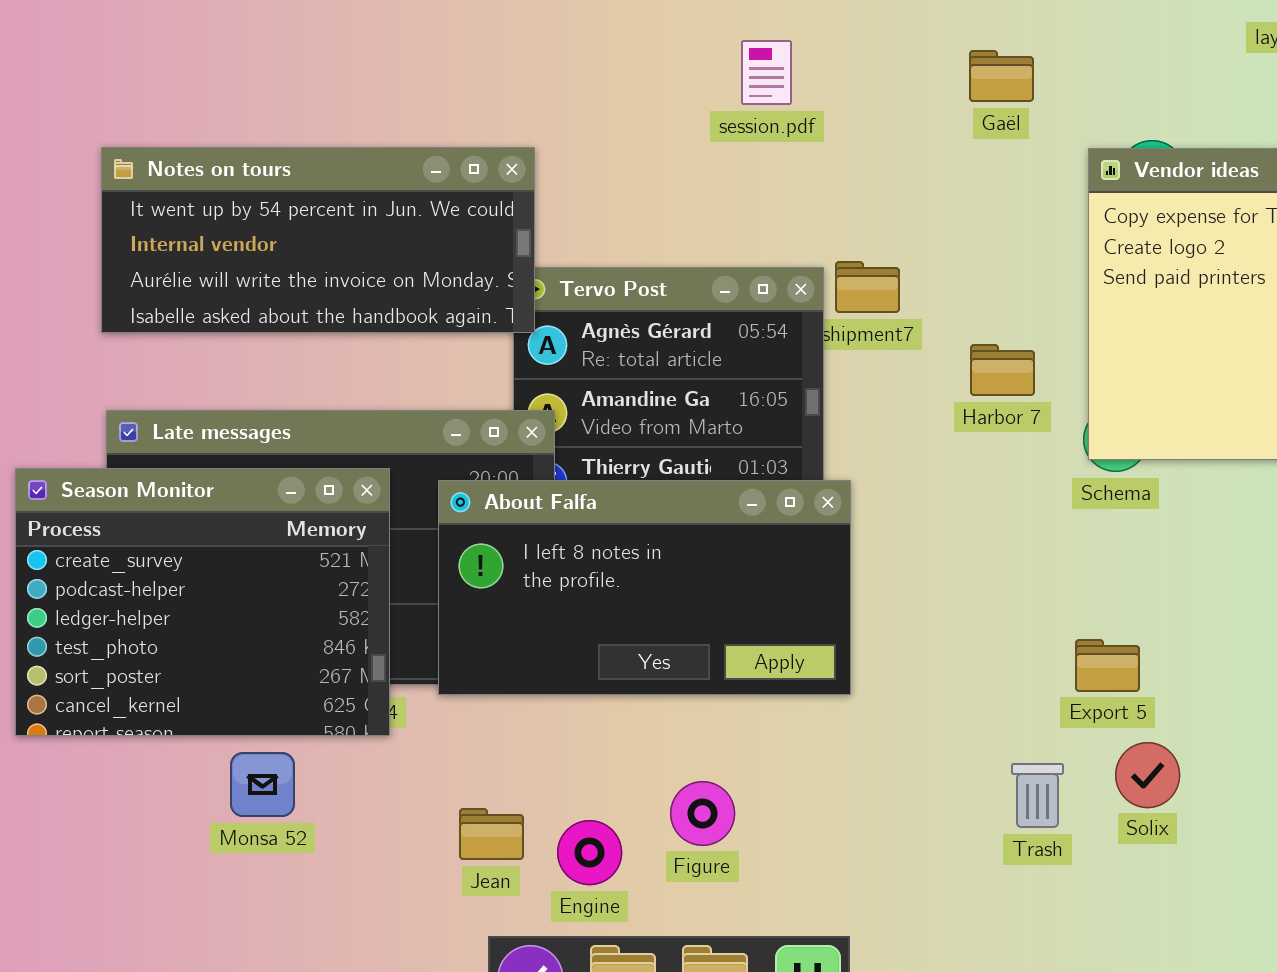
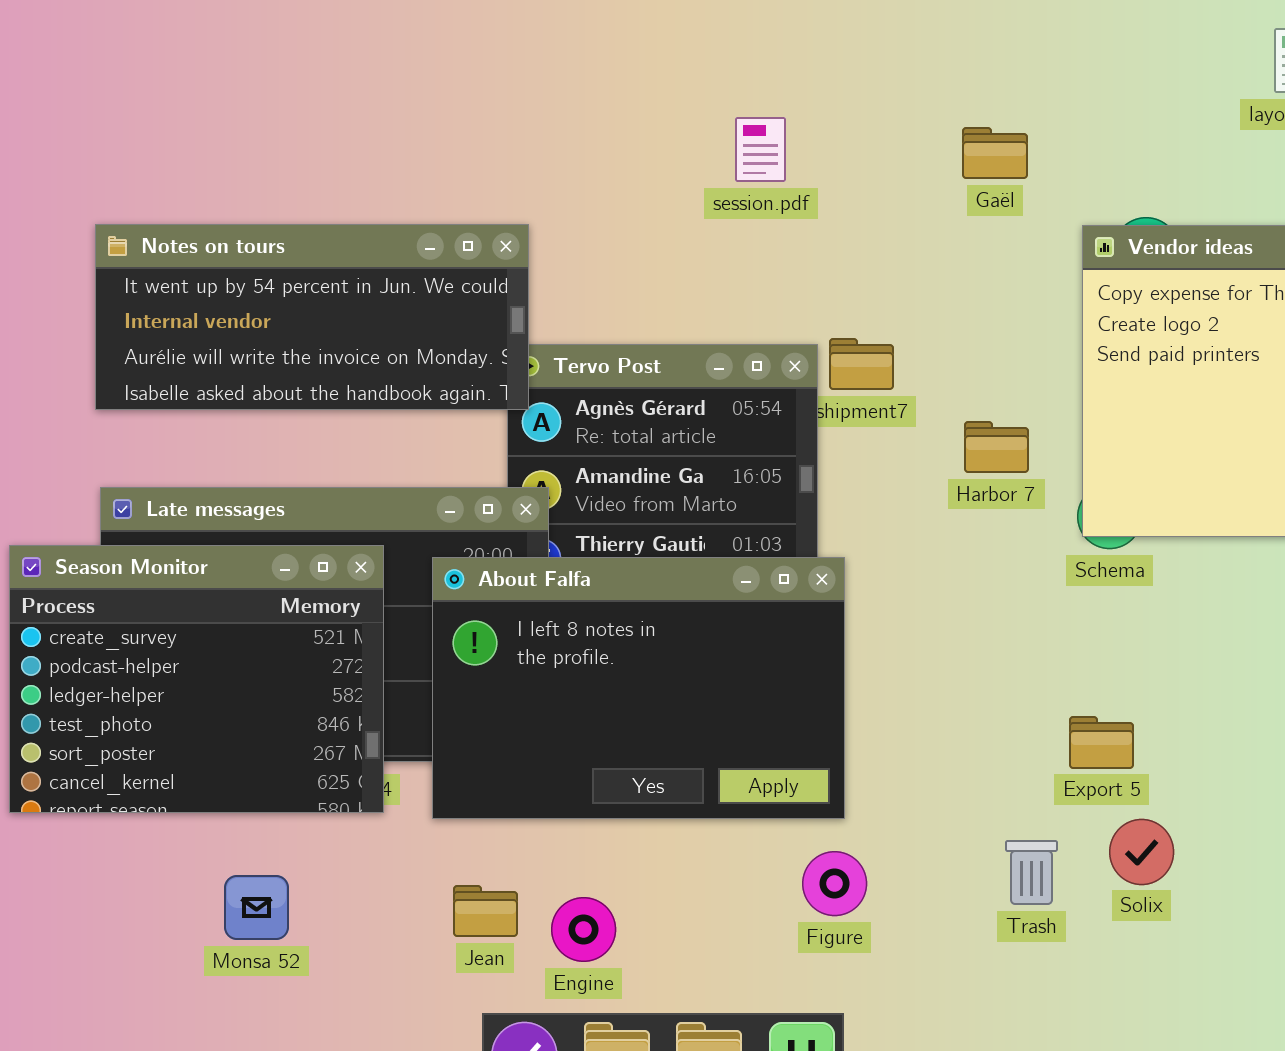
About Falfa: [438,480,851,695] -> [432,557,845,819], resized
Monsa 52: [230,752,295,817] -> [224,875,289,940], moved
Figure: [670,781,735,846] -> [802,851,867,916], moved

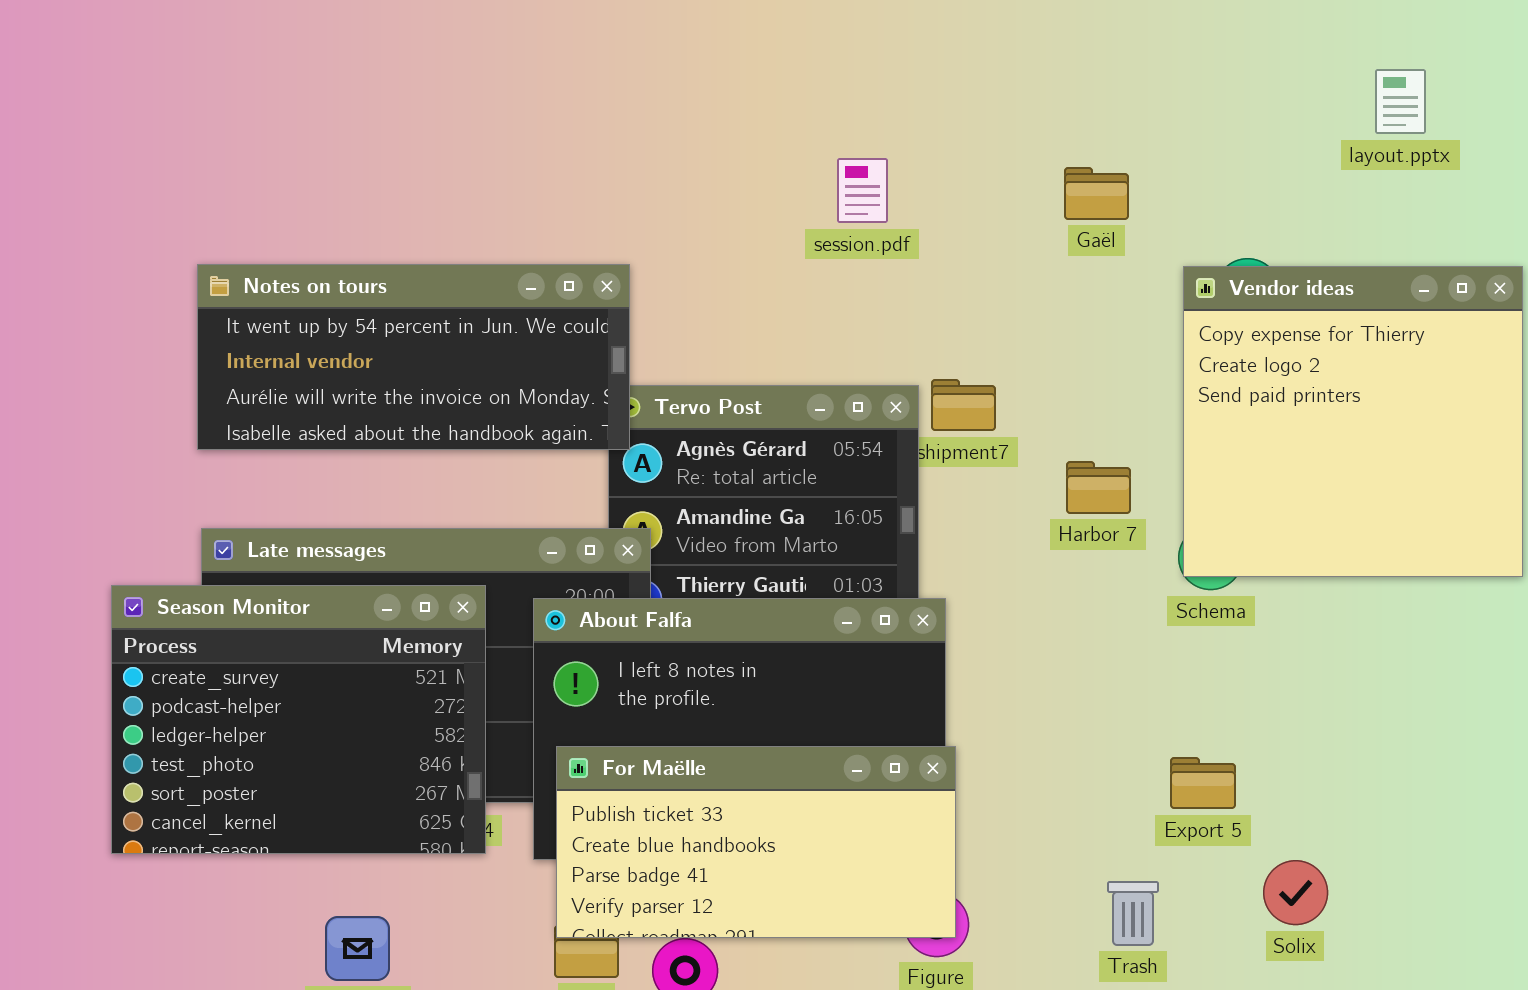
For Maëlle: none -> [556,746,956,938], opened
Solix: [1109,819,1174,885] -> [1263,860,1328,925], moved

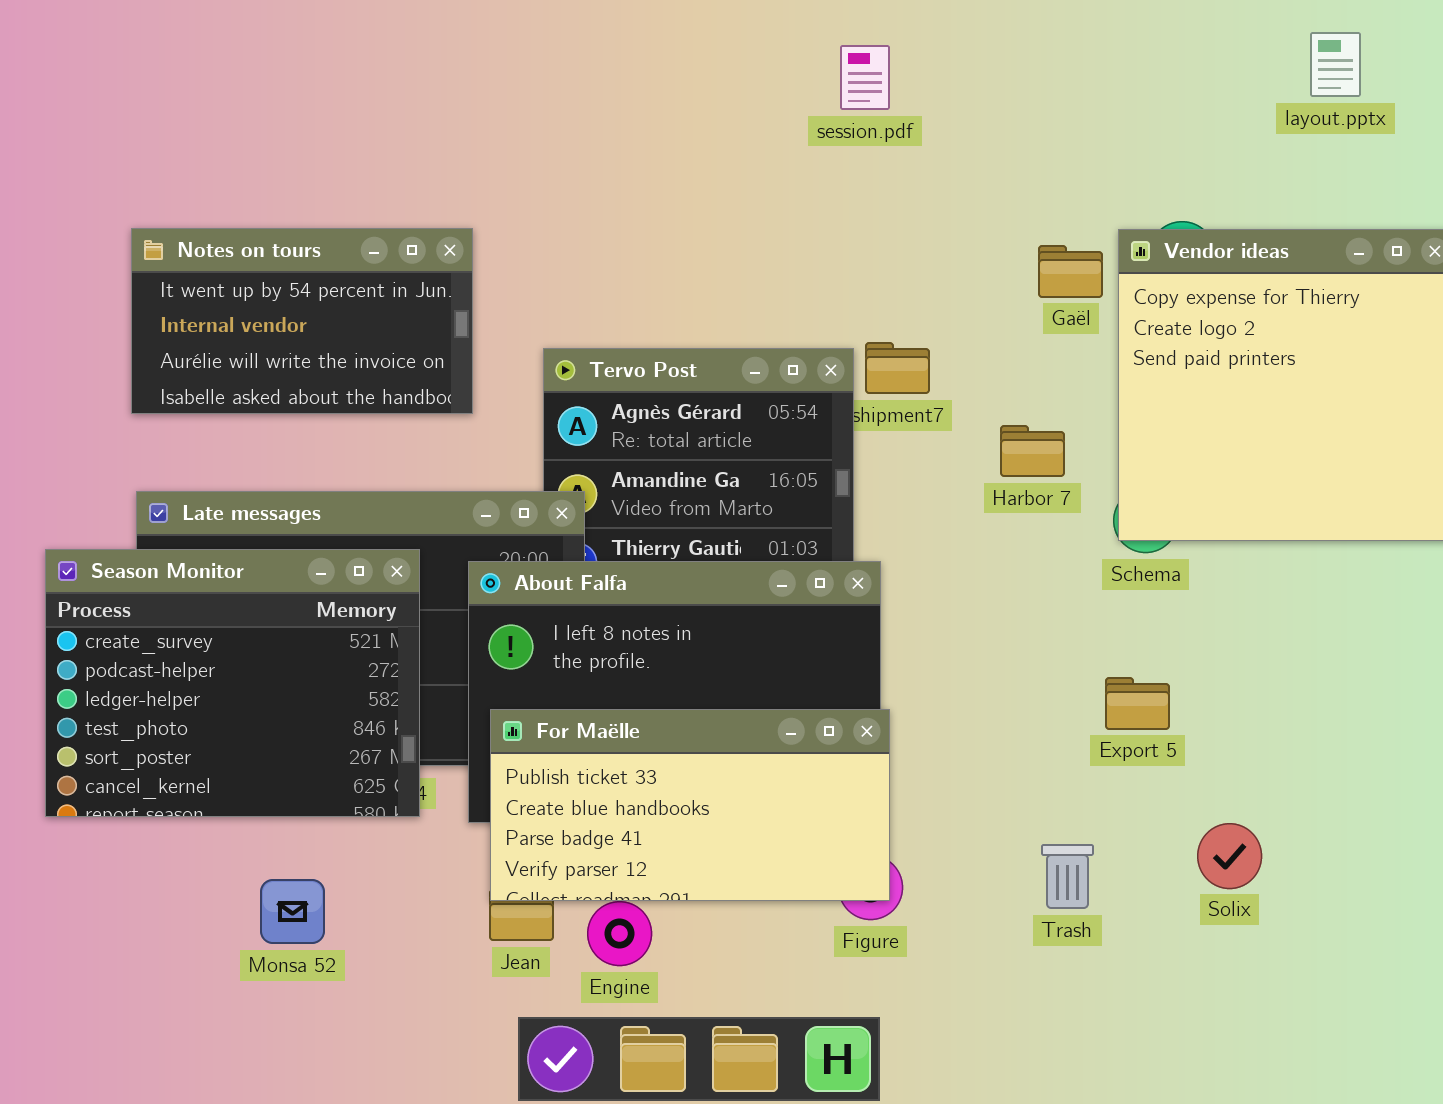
session.pdf: [837,158,888,223] -> [840,45,890,110], moved
Gaël: [1064,167,1129,220] -> [1038,245,1103,298], moved
Notes on tours: [197,264,630,450] -> [131,228,473,414], resized
Export 5: [1170,757,1236,809] -> [1105,677,1170,730], moved

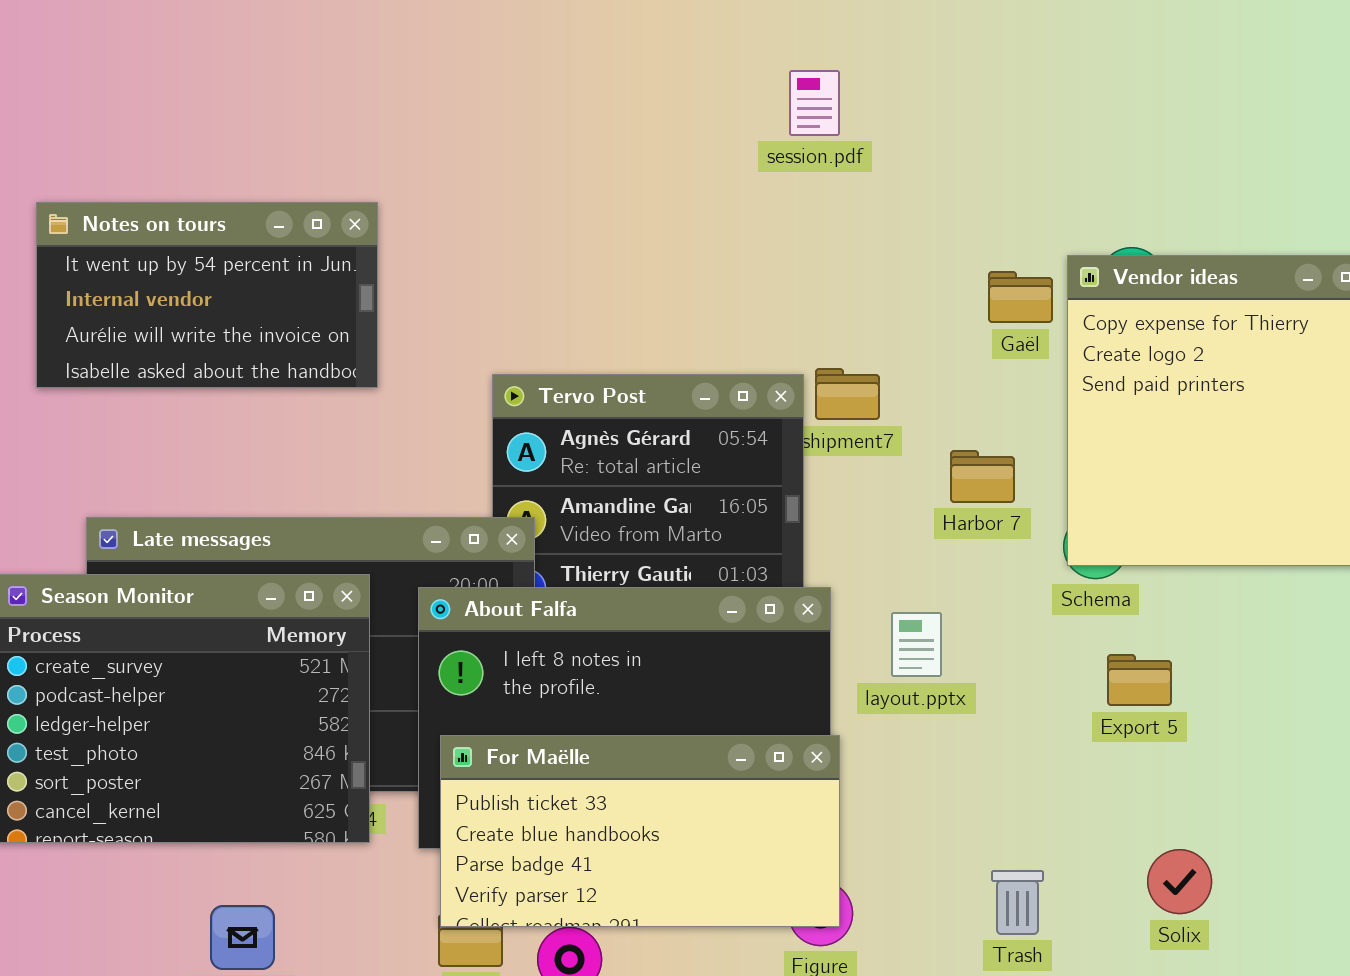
layout.pptx: [1310,32,1361,97] -> [891,612,942,677], moved
Notes on tours: [131,228,473,414] -> [36,202,378,388], moved
Export 5: [1105,677,1170,730] -> [1107,654,1172,706], moved

